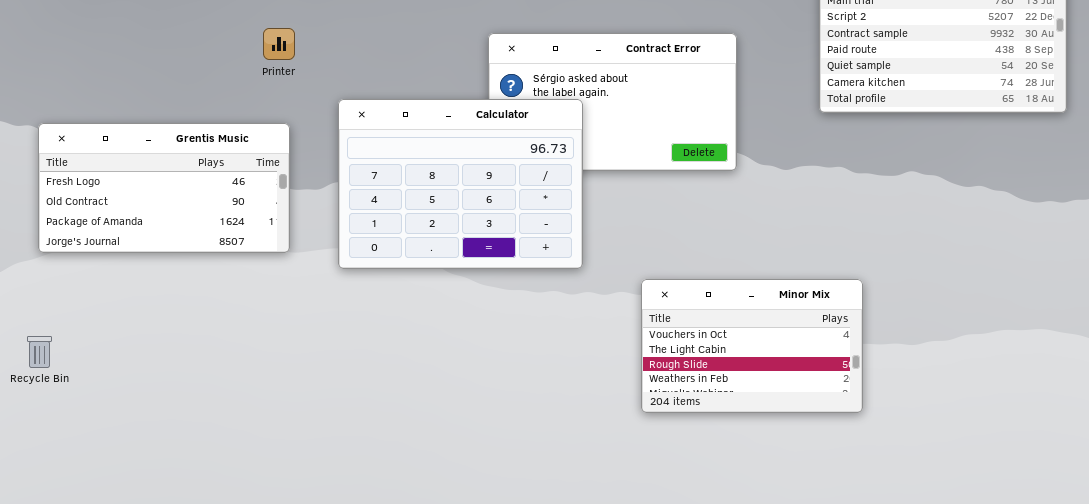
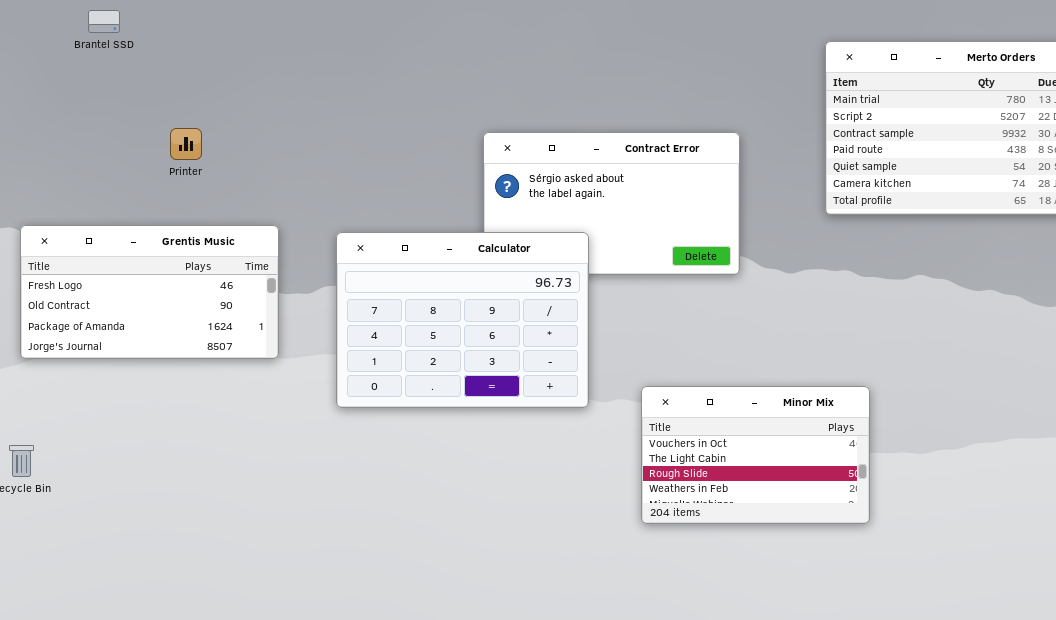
Printer: [263,28,295,60] -> [170,128,202,160], moved
Calculator: [338,99,583,269] -> [336,232,589,408], moved

